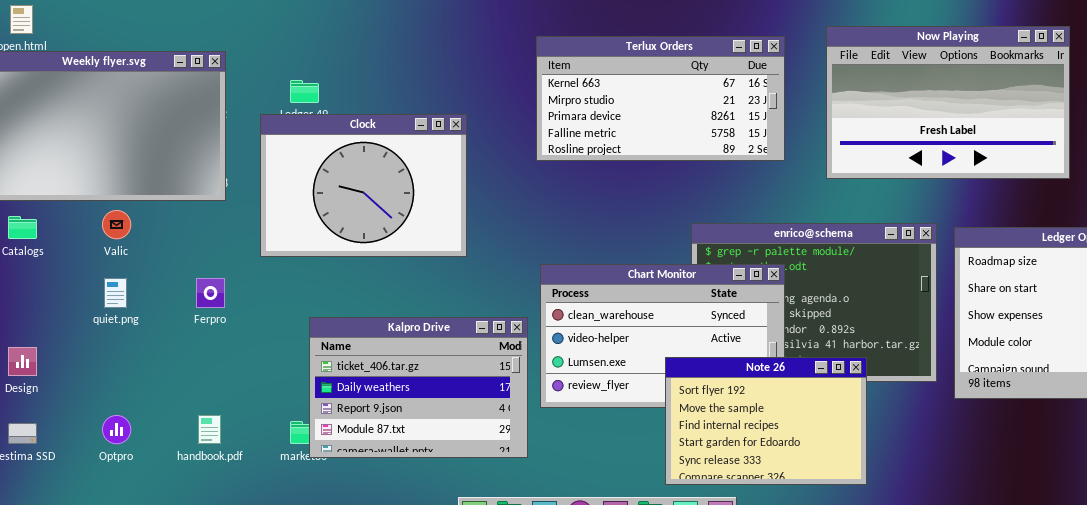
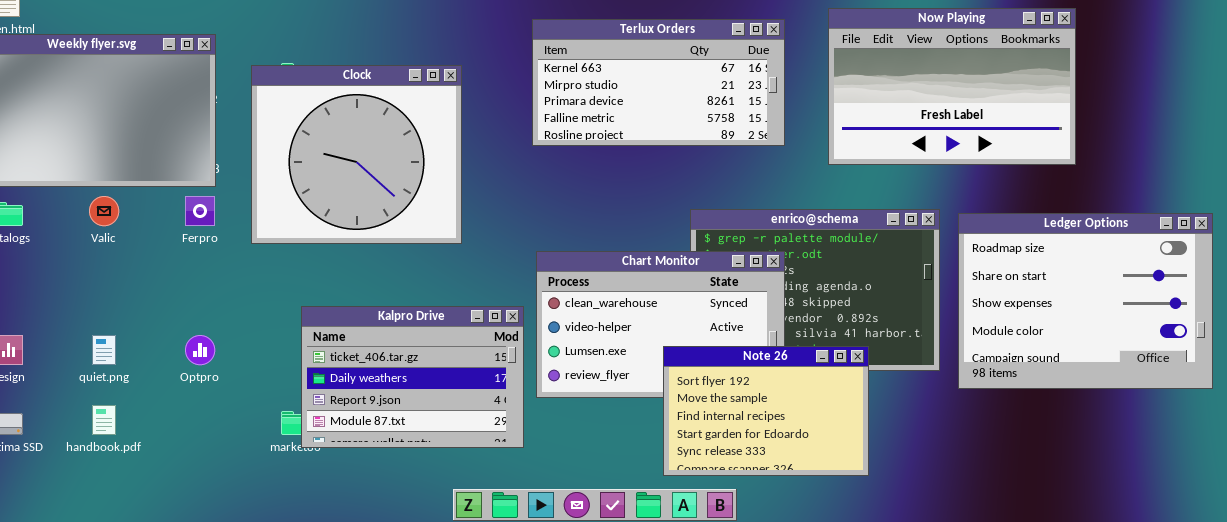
Clock: [260,114,467,257] -> [251,65,462,244], resized
quiet.png: [104,278,127,308] -> [92,335,116,365], moved
Ferpro: [196,278,225,308] -> [185,196,215,226], moved
Optpro: [102,415,131,444] -> [185,335,215,365], moved
handbook.pdf: [198,415,221,444] -> [92,405,116,435], moved

